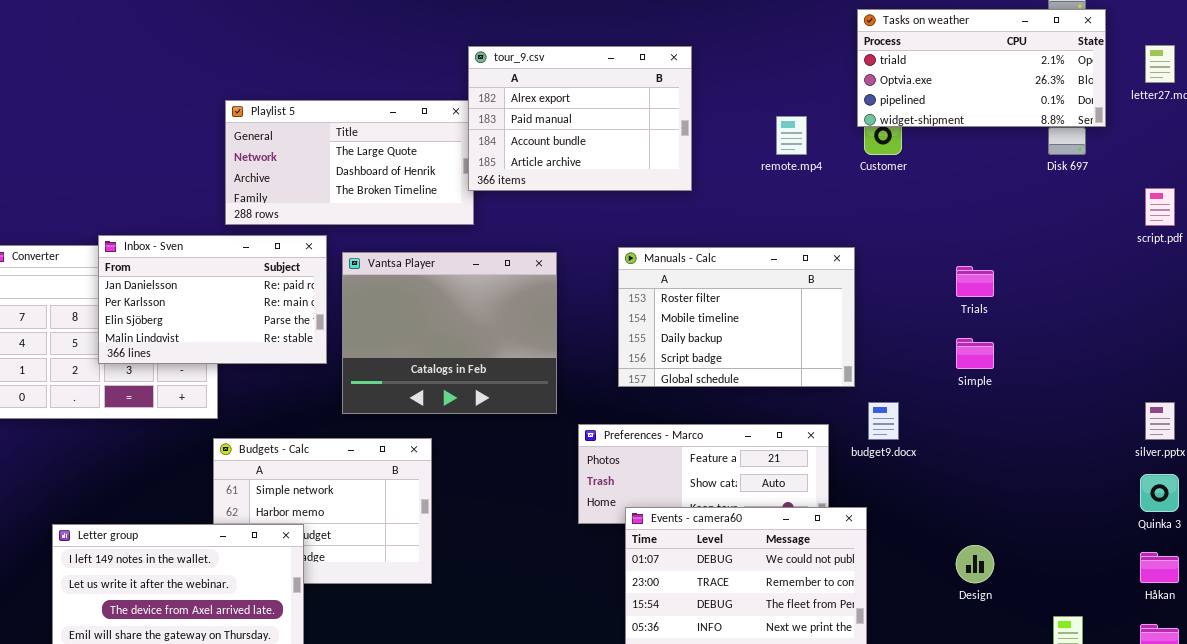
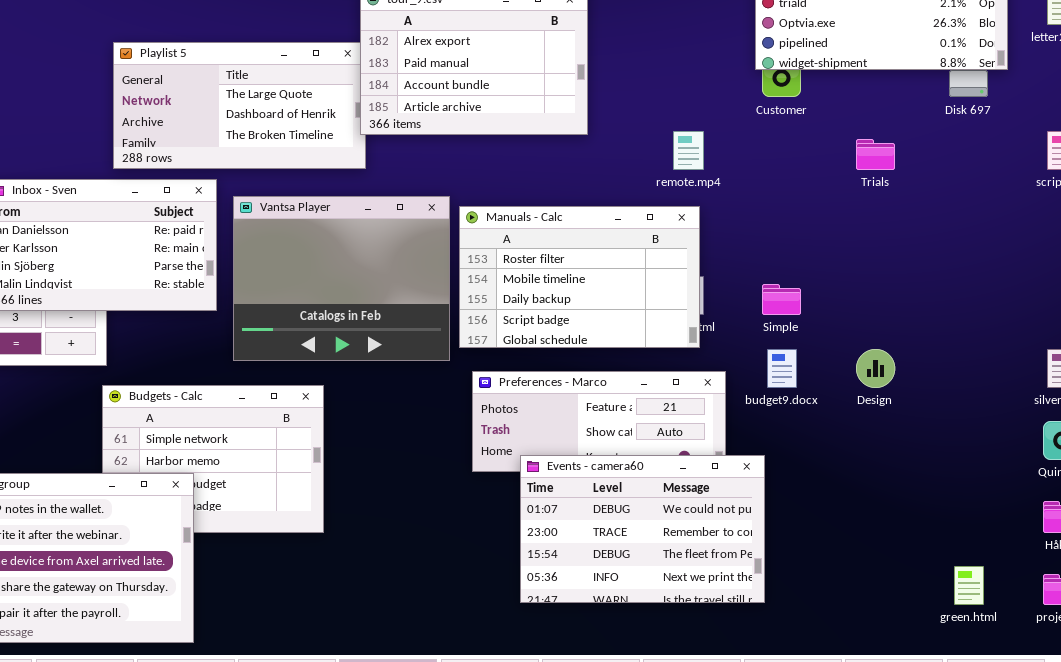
remote.mp4: [776,116,807,155] -> [673,131,704,170], moved
Manuals - Calc: [618,247,855,387] -> [459,206,700,348], moved
Trials: [956,266,994,297] -> [856,139,895,170], moved
Simple: [956,338,994,369] -> [762,284,801,315], moved
Design: [956,545,994,583] -> [856,349,895,388], moved

